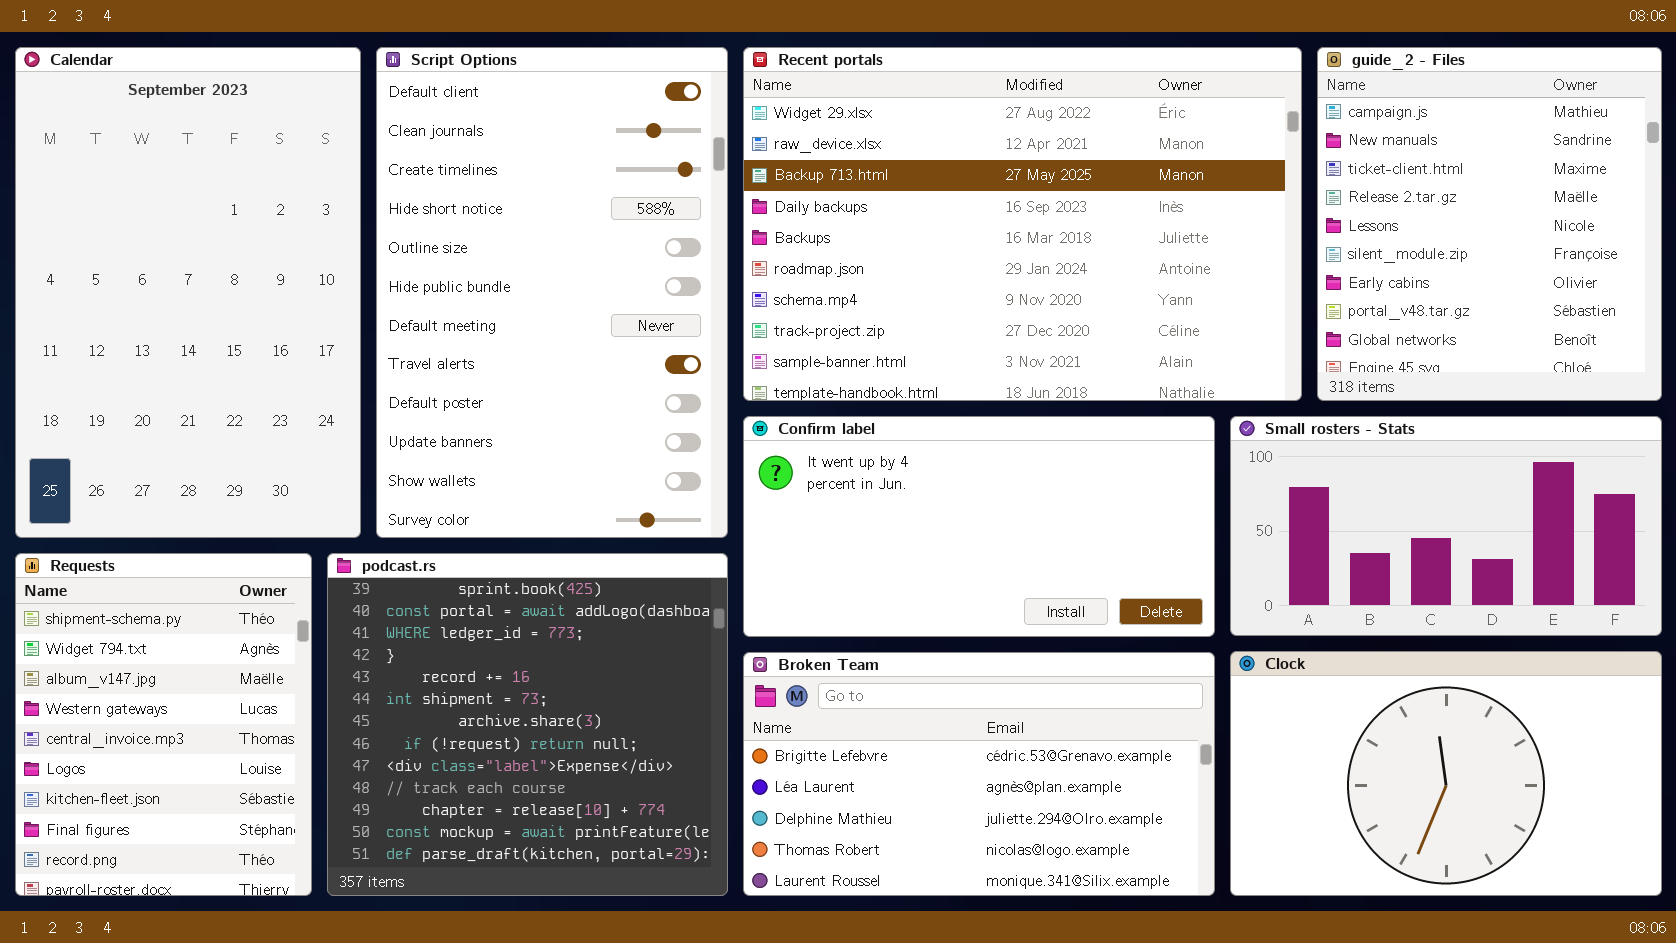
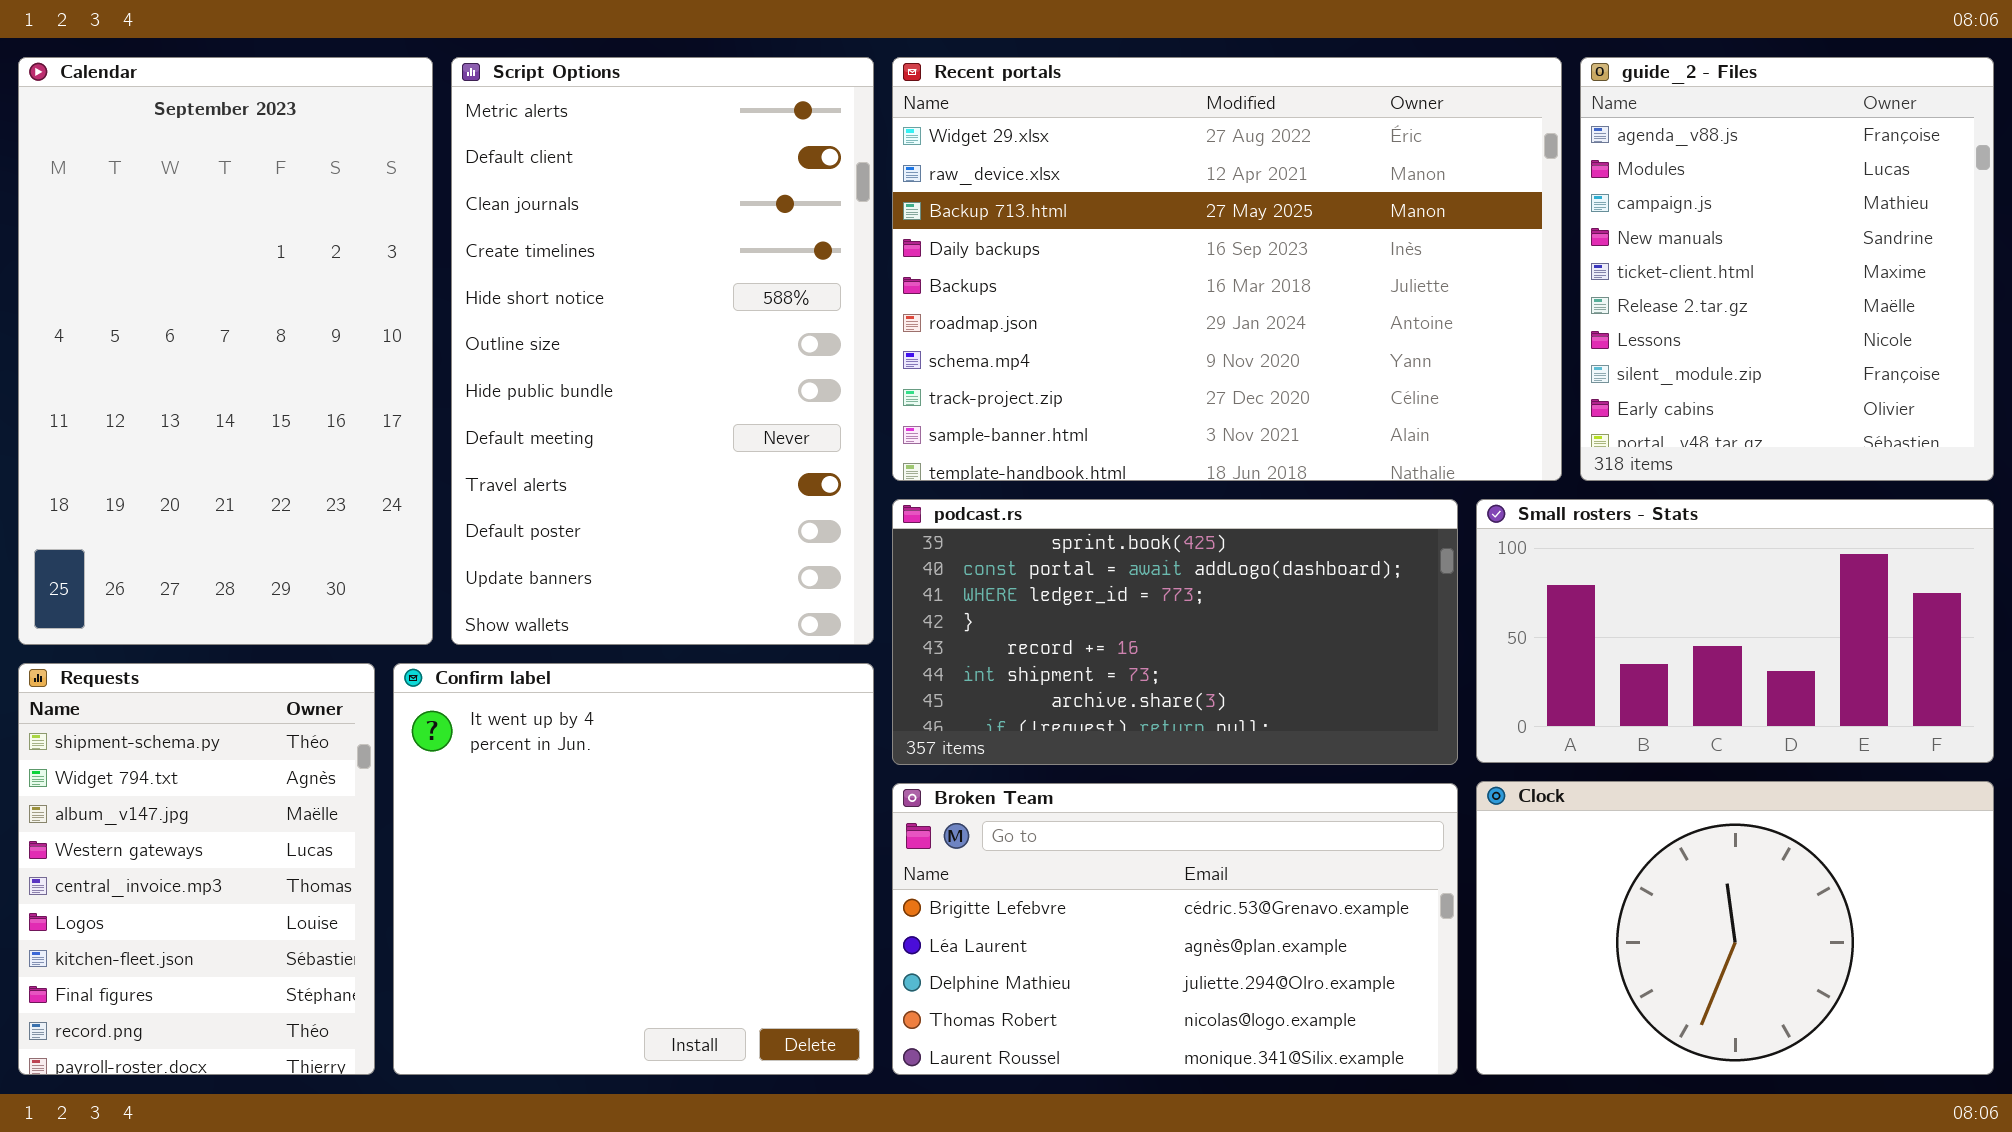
Script Options: [376,47,728,538] -> [451,57,874,645], scrolled up 1 row
guide_2 - Files: [1317,47,1662,401] -> [1580,57,1994,481], scrolled up 2 rows
Confirm label: [743,416,1215,637] -> [393,663,874,1075], moved, resized
podcast.rs: [327,553,728,896] -> [892,499,1458,765], moved, resized

